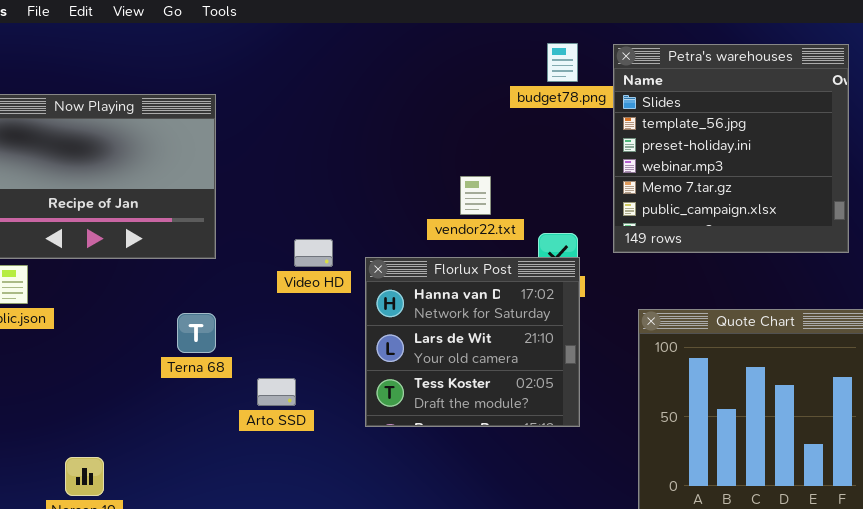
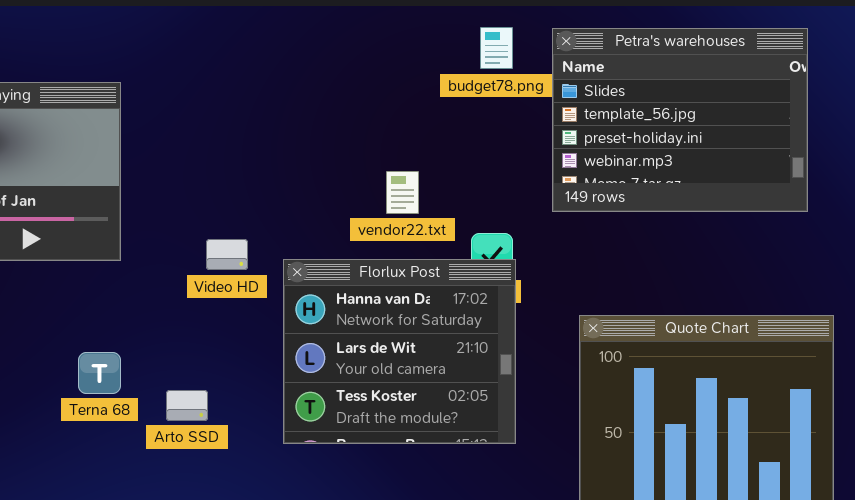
Petra's warehouses: [613,44,849,253] -> [552,28,808,212], resized
Terna 68: [177,313,216,353] -> [78,352,121,394], moved

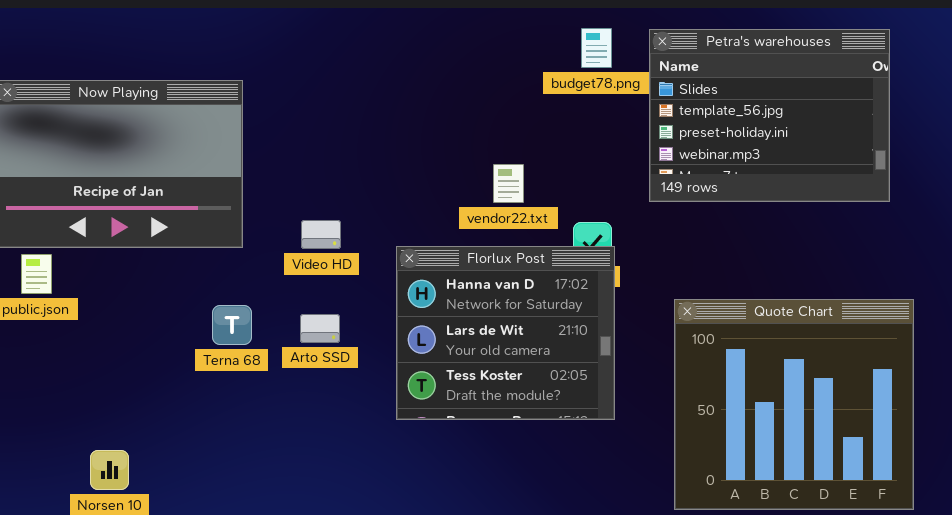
Video HD: [206,239,248,270] -> [301,220,341,249], moved
Terna 68: [78,352,121,394] -> [212,305,252,345], moved
Arto SSD: [166,390,208,421] -> [300,314,340,343], moved

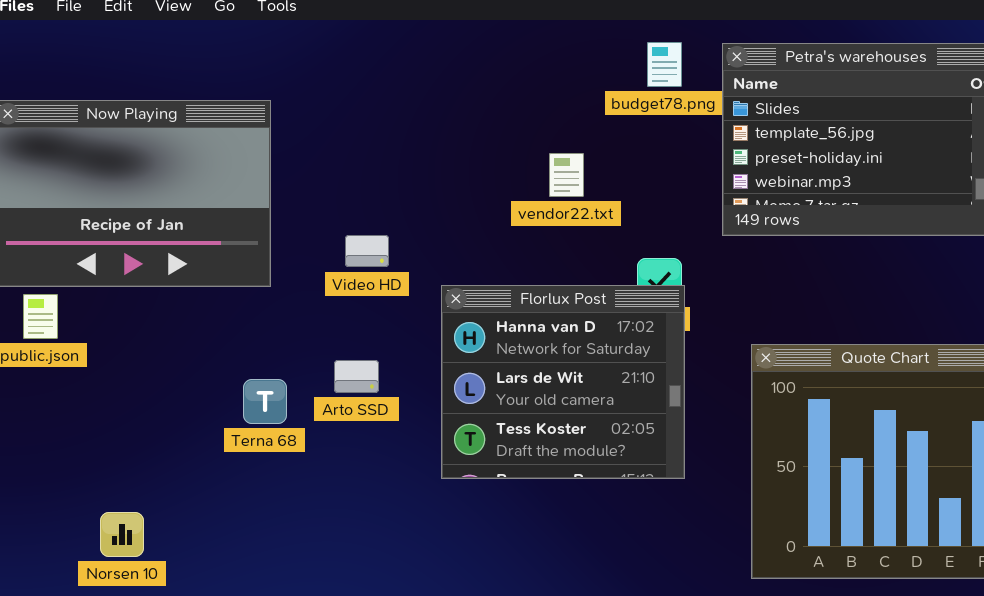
vendor22.txt: [493,164,524,203] -> [549,153,584,197], moved
Video HD: [301,220,341,249] -> [345,235,389,267], moved
Terna 68: [212,305,252,345] -> [243,379,287,424], moved

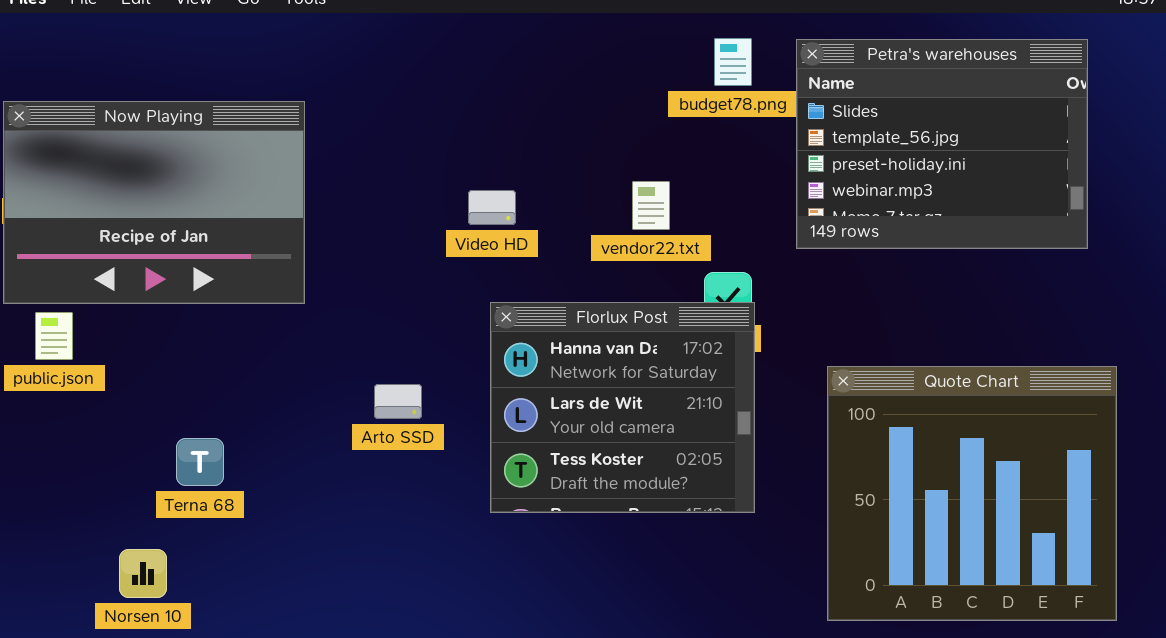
vendor22.txt: [549,153,584,197] -> [632,181,670,230], moved
Video HD: [345,235,389,267] -> [468,190,516,225], moved
Terna 68: [243,379,287,424] -> [176,438,224,486], moved

